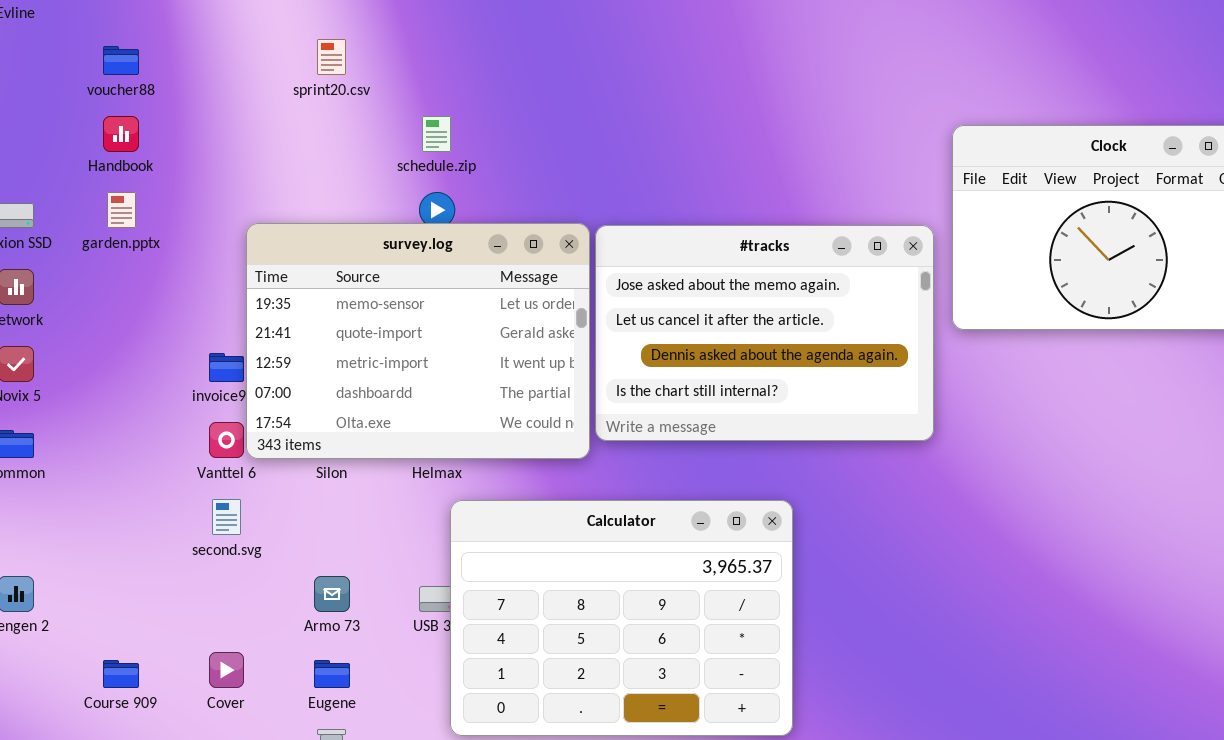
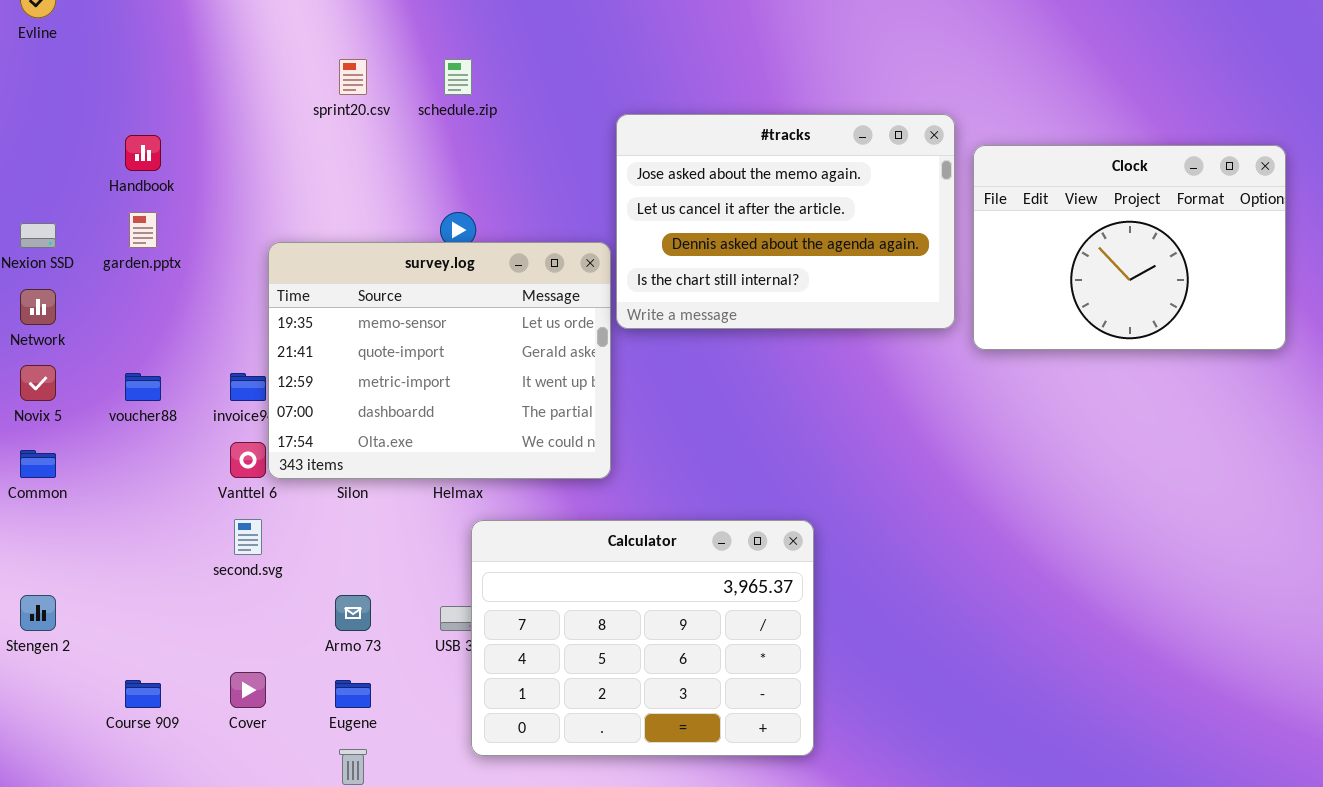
voucher88: [103,46,139,75] -> [125,373,161,401], moved
schedule.zip: [422,116,451,152] -> [444,59,472,95], moved
#tracks: [595,225,934,441] -> [616,114,955,329], moved

